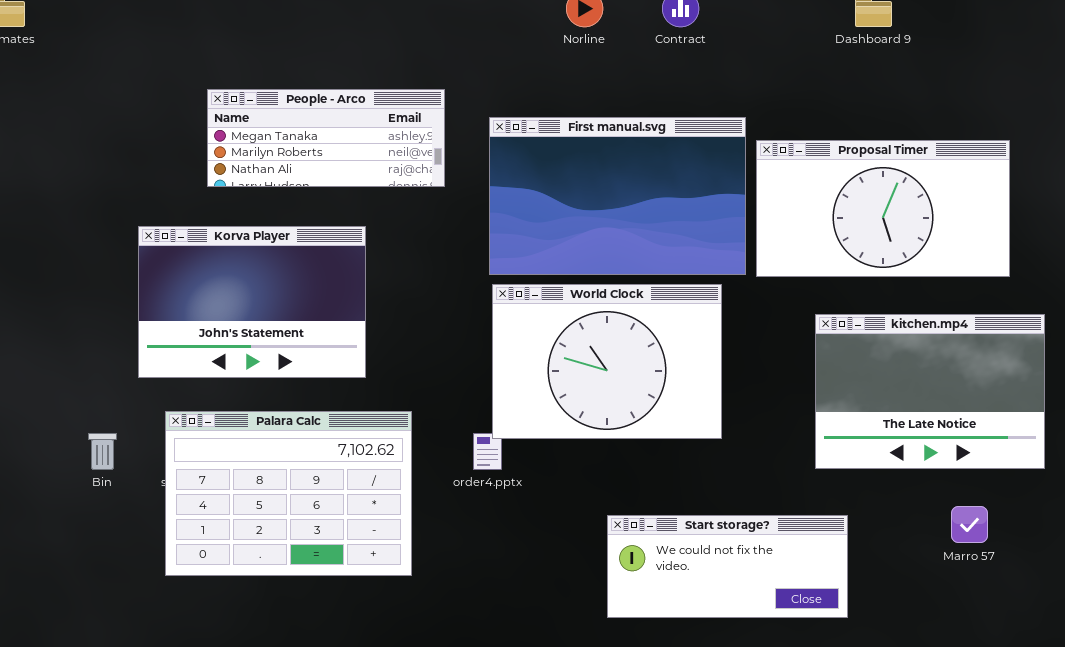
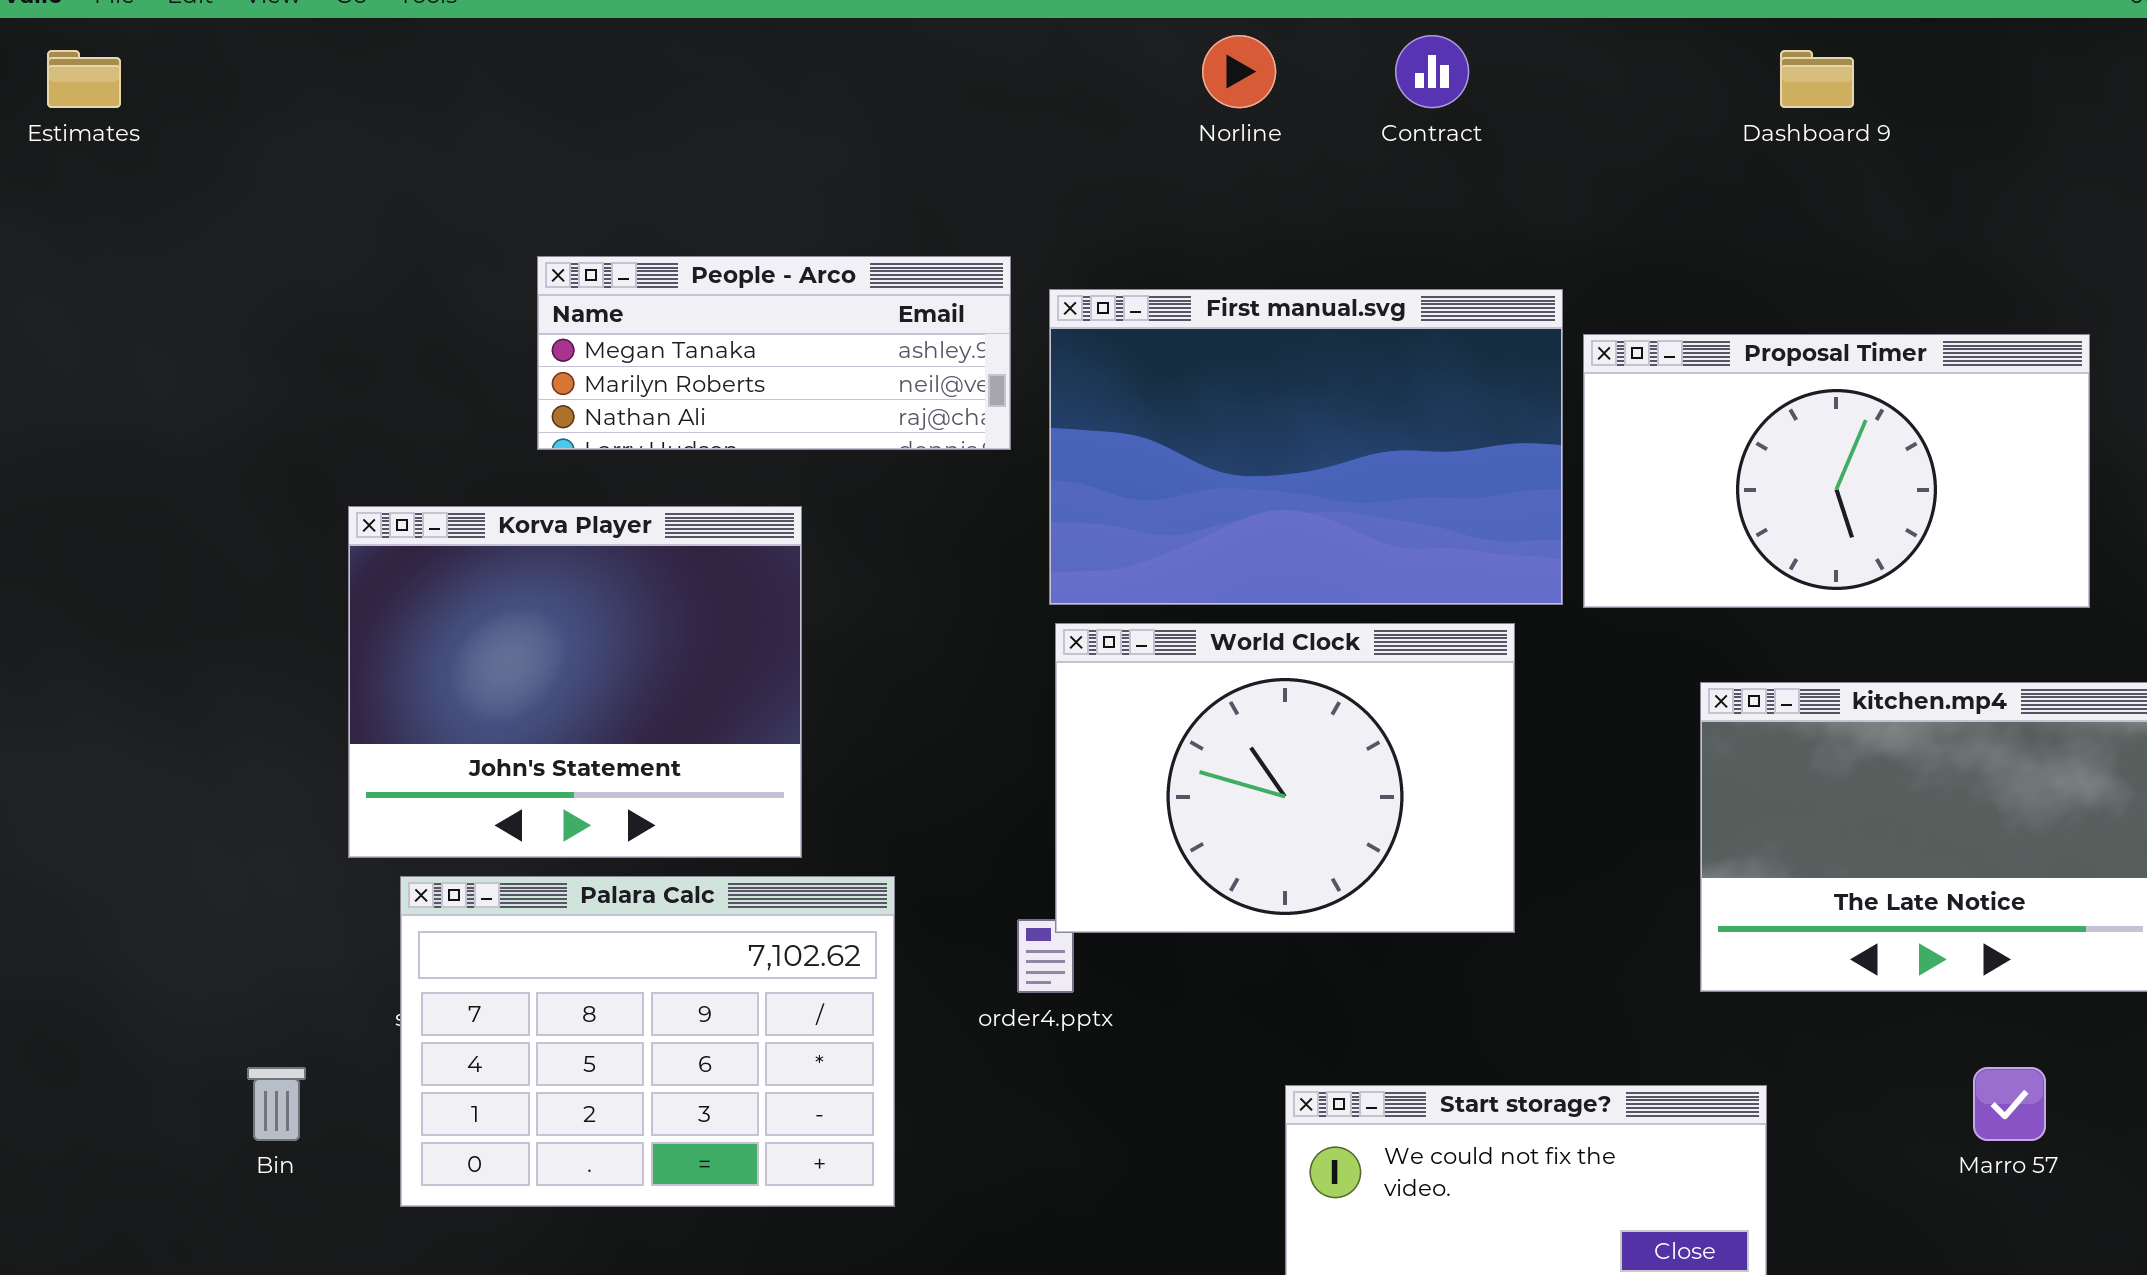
People - Arco: [207,89,445,187] -> [537,256,1011,450], moved
Korva Player: [138,226,366,378] -> [348,506,802,858], resized
Bin: [88,433,117,470] -> [247,1067,306,1141], moved

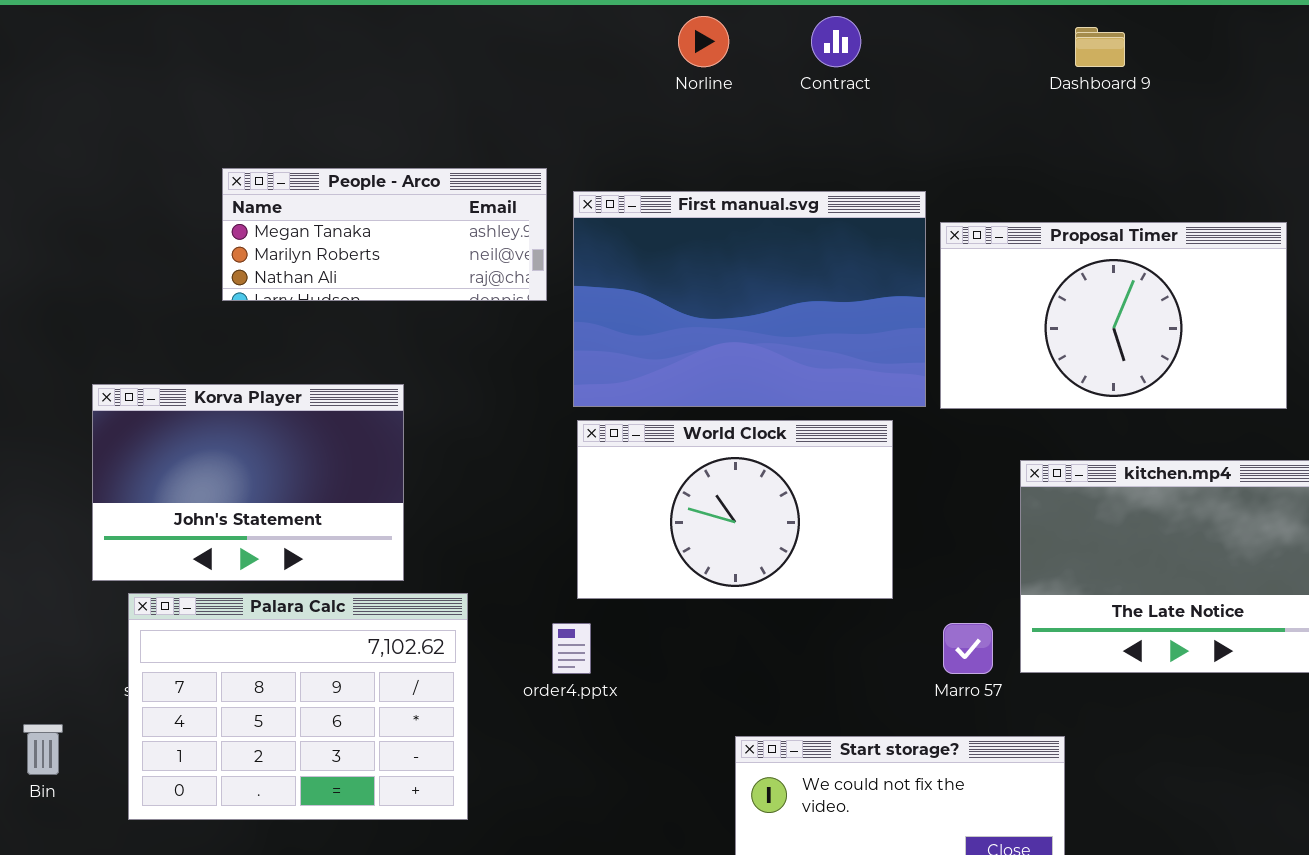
Korva Player: [348,506,802,858] -> [92,384,404,581], resized
World Clock: [1055,623,1515,933] -> [577,420,893,599], resized
Marro 57: [1973,1067,2046,1141] -> [943,623,993,674], moved

